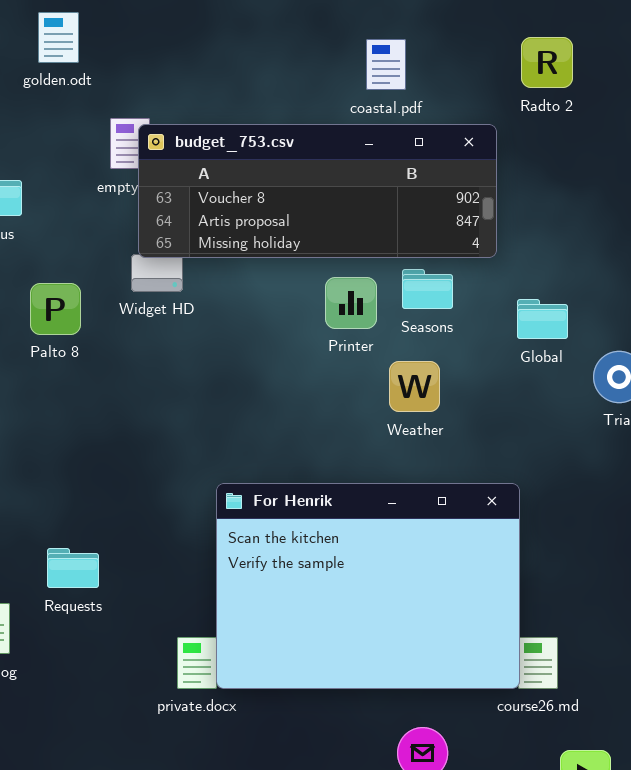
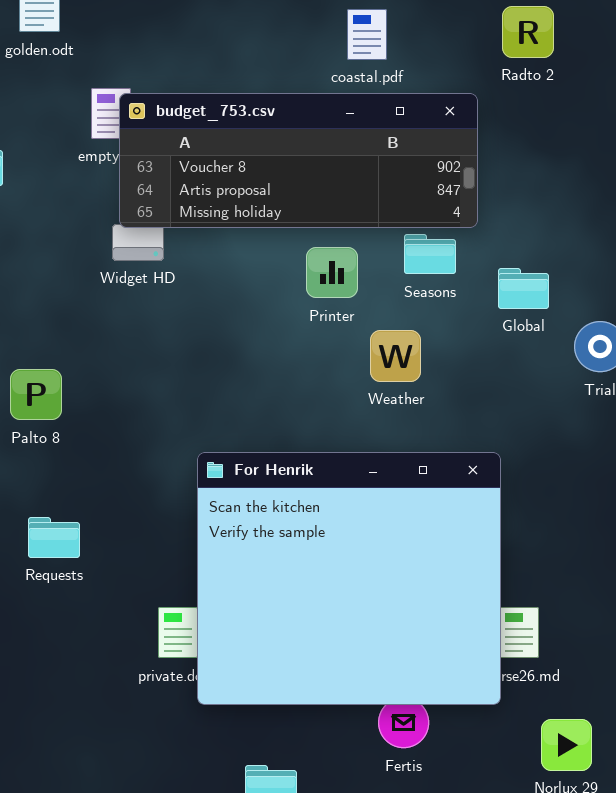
Seasons: [402,269,453,309] -> [404,234,456,274], moved
Palto 8: [30,283,81,335] -> [10,369,62,420], moved
For Henrik: [216,483,520,689] -> [197,452,501,705], resized

